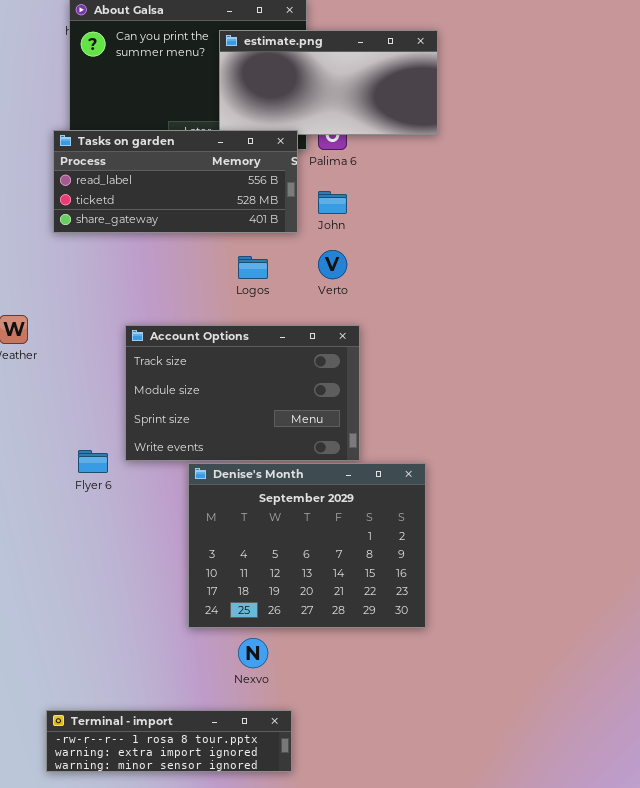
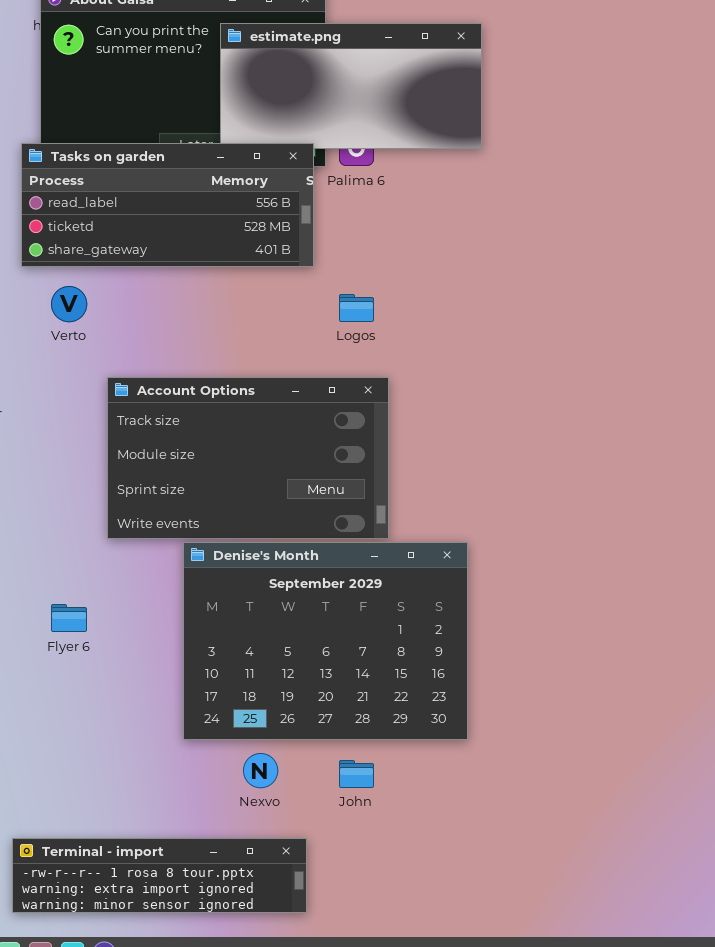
John: [318,191,347,214] -> [339,760,374,788], moved
Verto: [318,250,347,279] -> [51,286,87,322], moved
Logos: [238,256,268,279] -> [339,294,374,322], moved
Flyer 6: [78,450,108,473] -> [51,604,87,632], moved

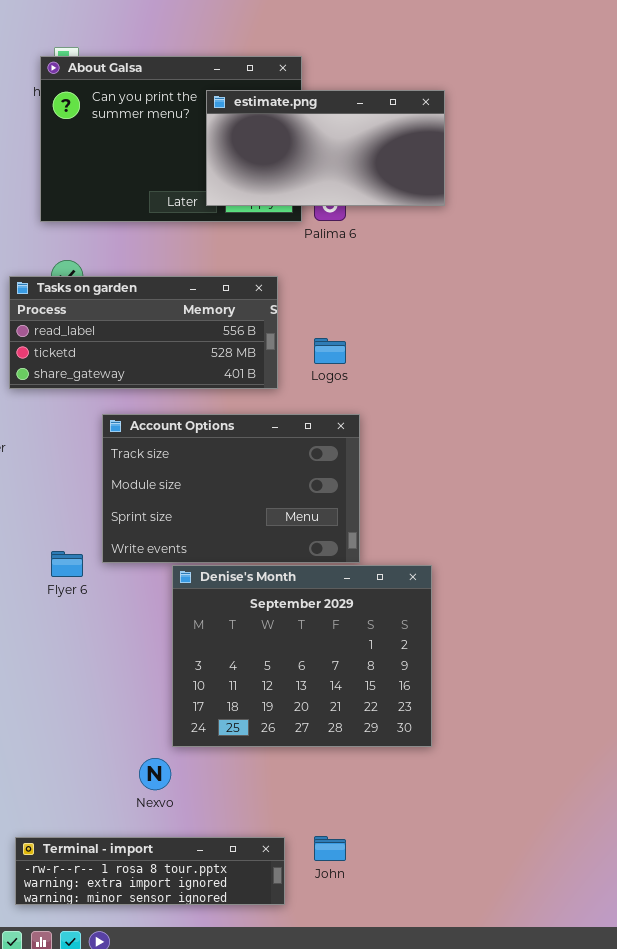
Tasks on garden: [21,143,314,267] -> [9,276,278,389], moved
Flyer 6: [51,604,87,632] -> [51,551,83,577], moved
Nexvo: [243,753,278,788] -> [139,758,171,790], moved
John: [339,760,374,788] -> [314,836,346,861], moved

